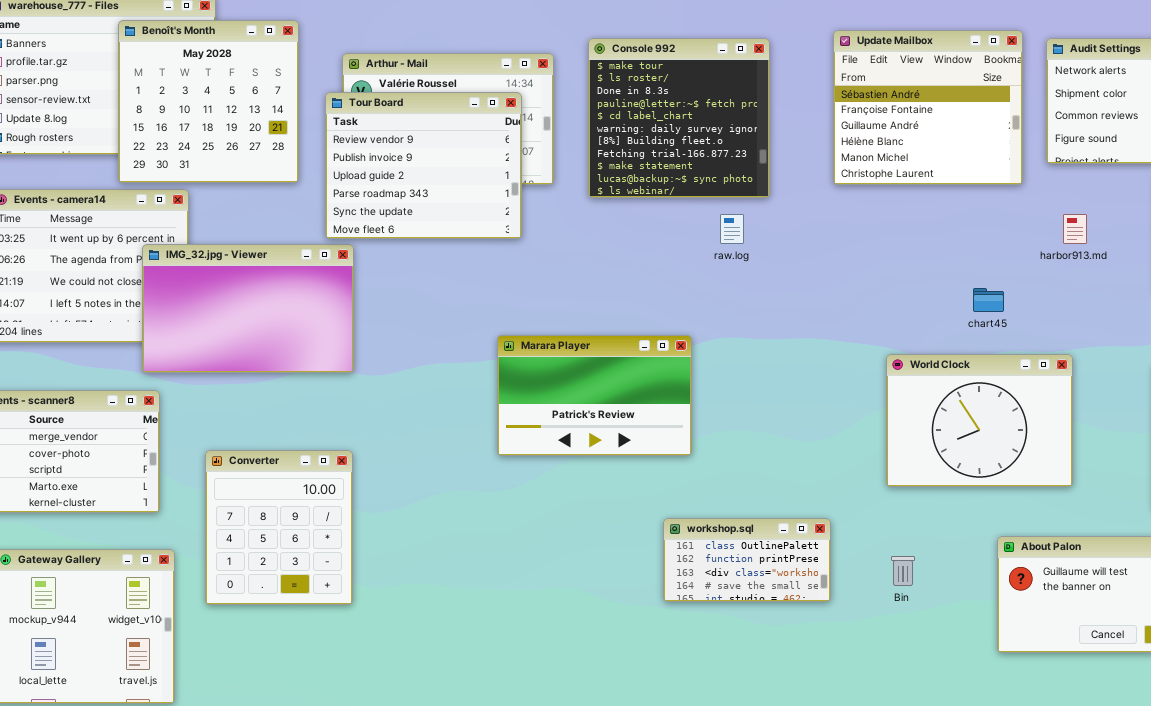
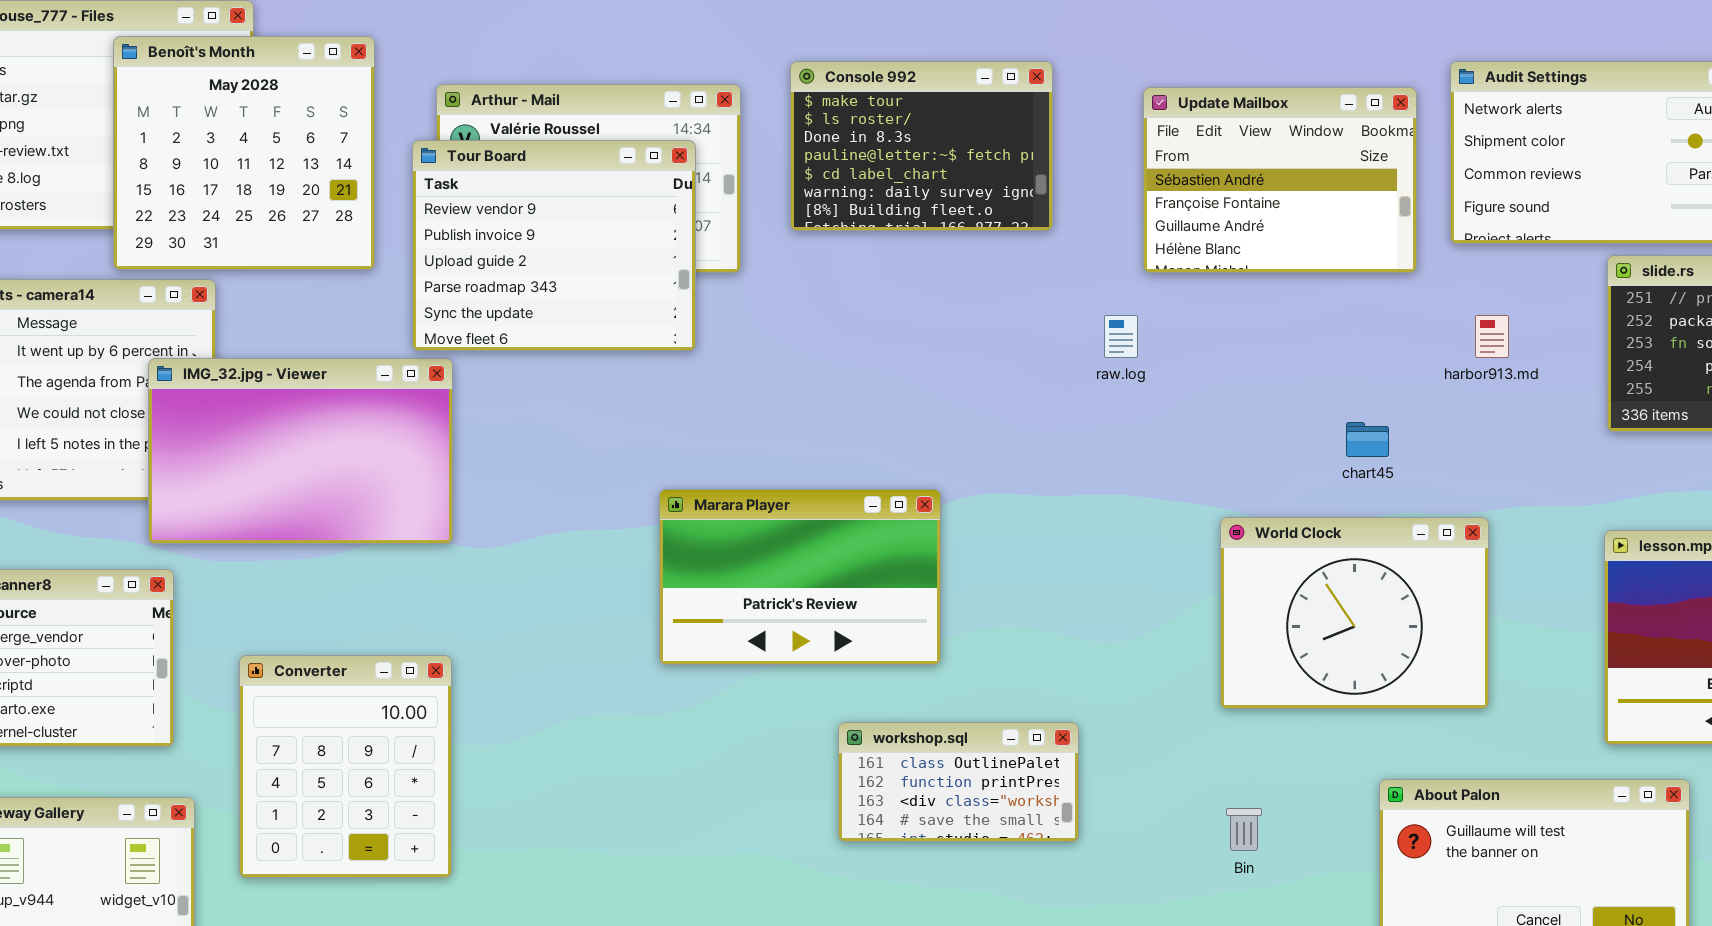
Update Mailbox: [833,30,1023,185] -> [1143,87,1417,273], resized
Console 992: [588,38,770,198] -> [790,61,1053,231], resized
raw.log: [720,214,744,244] -> [1104,315,1138,358], moved
workshop.sql: [663,518,831,602] -> [838,722,1079,842], moved

